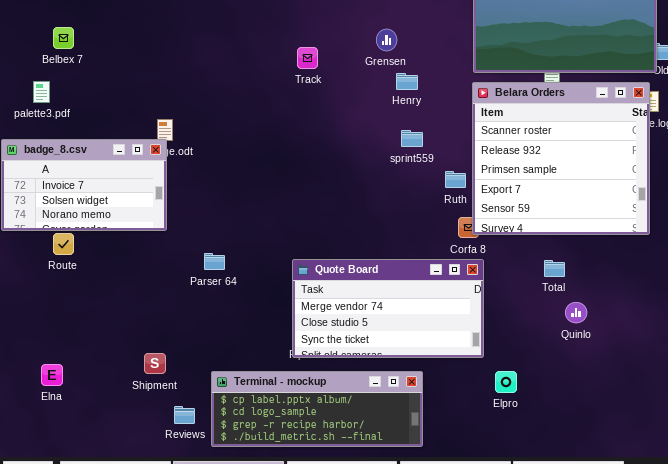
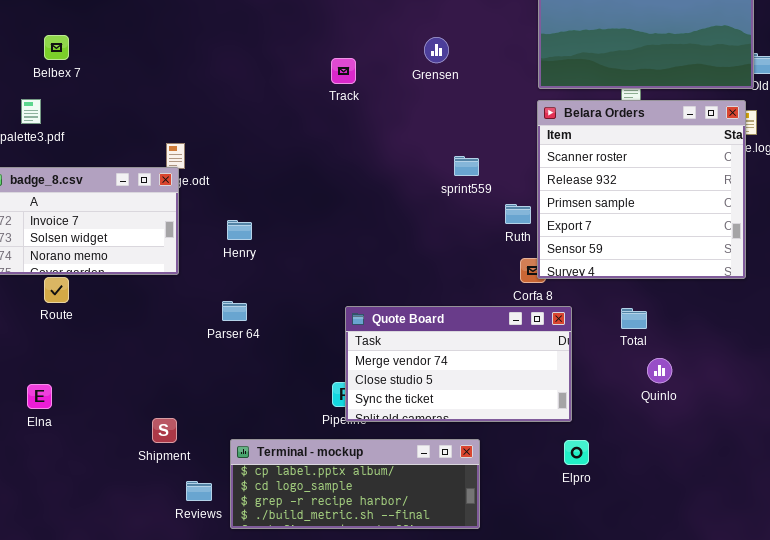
Henry: [396,73,418,90] -> [227,220,252,240], moved
Quote Board: [292,259,484,358] -> [345,306,572,422], moved
Elna: [41,364,63,386] -> [27,384,52,409], moved

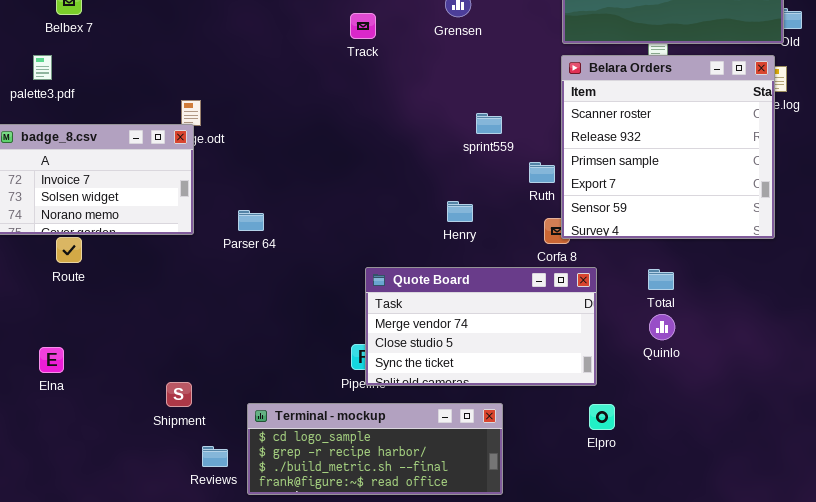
Henry: [227,220,252,240] -> [447,201,473,222], moved
Parser 64: [222,301,247,321] -> [238,210,264,231], moved
Quinlo: [647,358,672,383] -> [649,314,675,340], moved
Terminal - mockup: [230,439,480,529] -> [247,403,503,495], scrolled down 1 row

